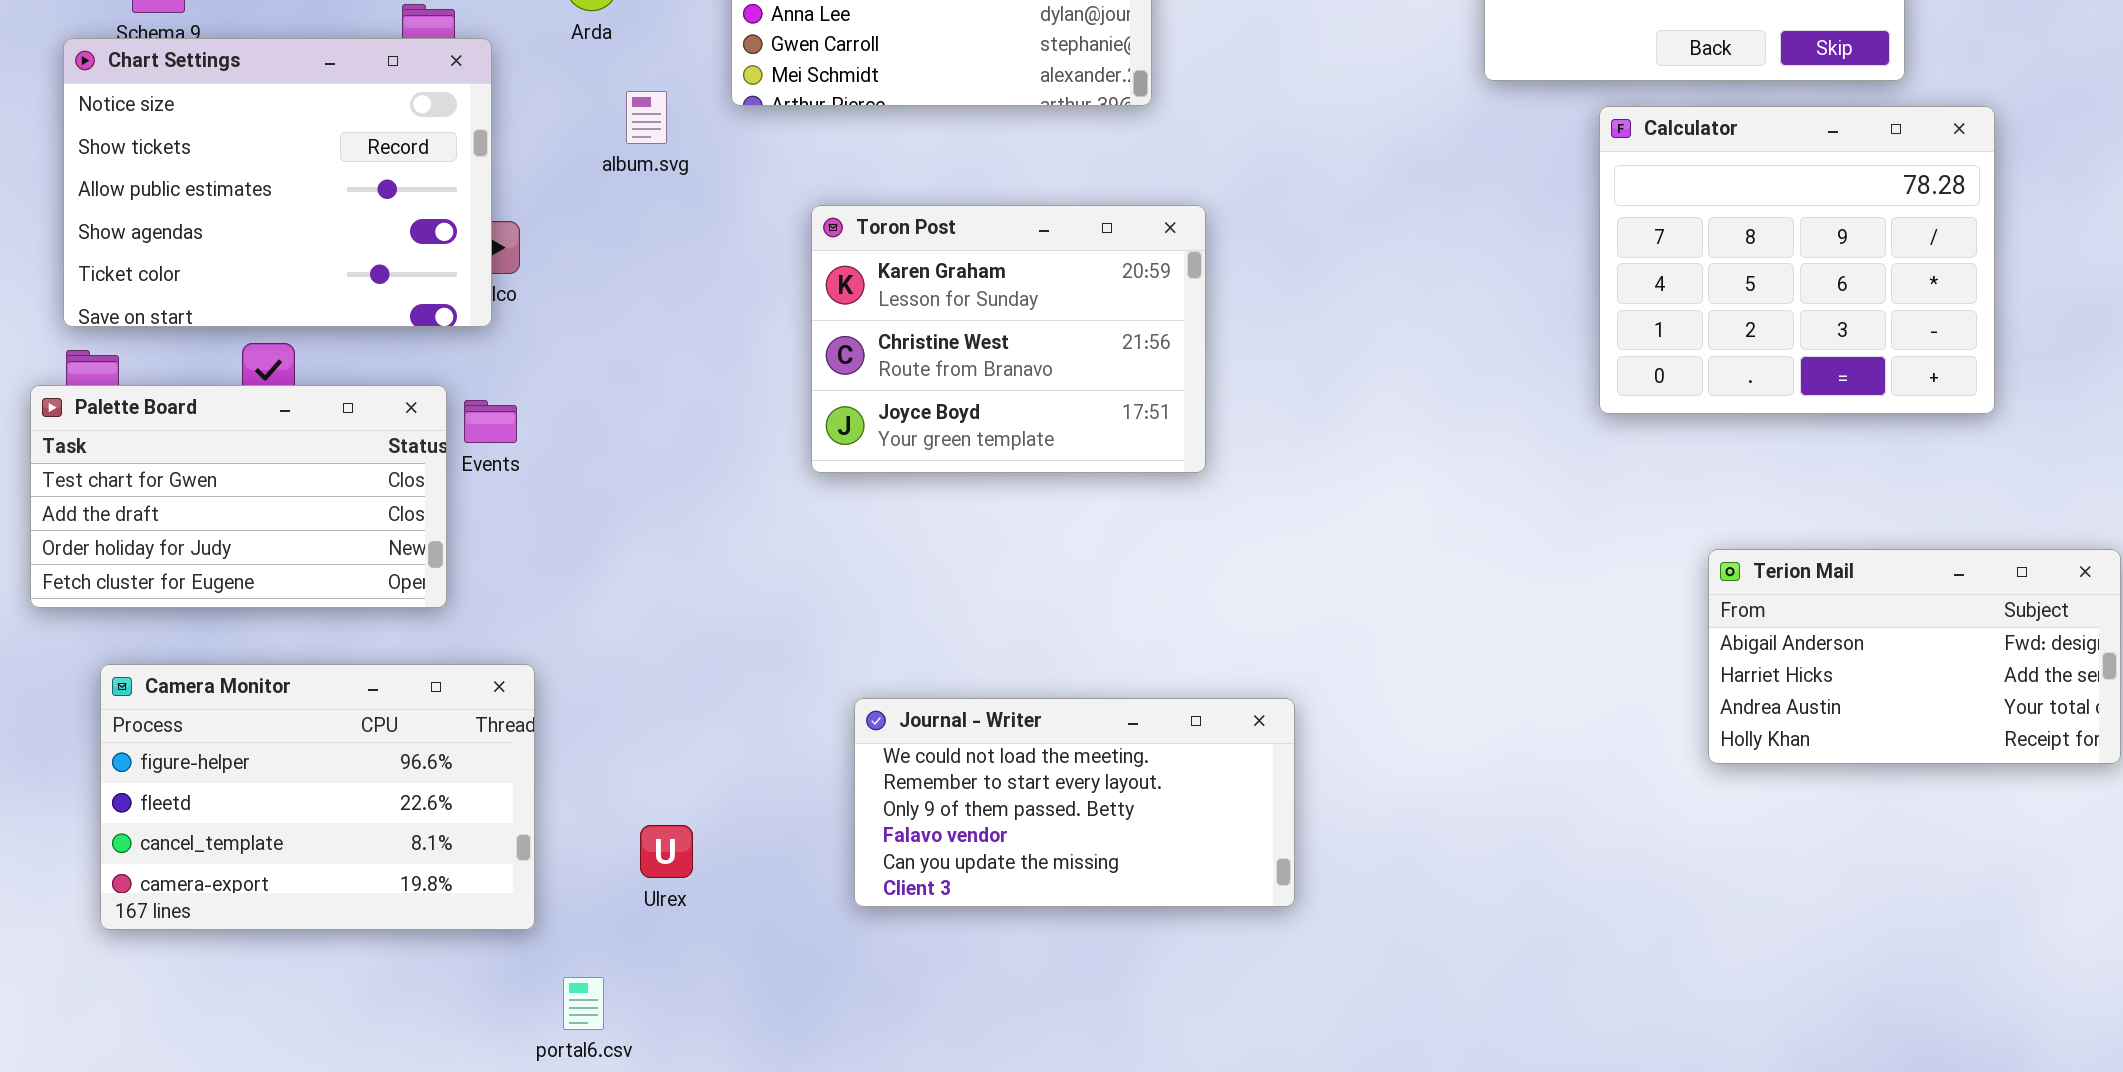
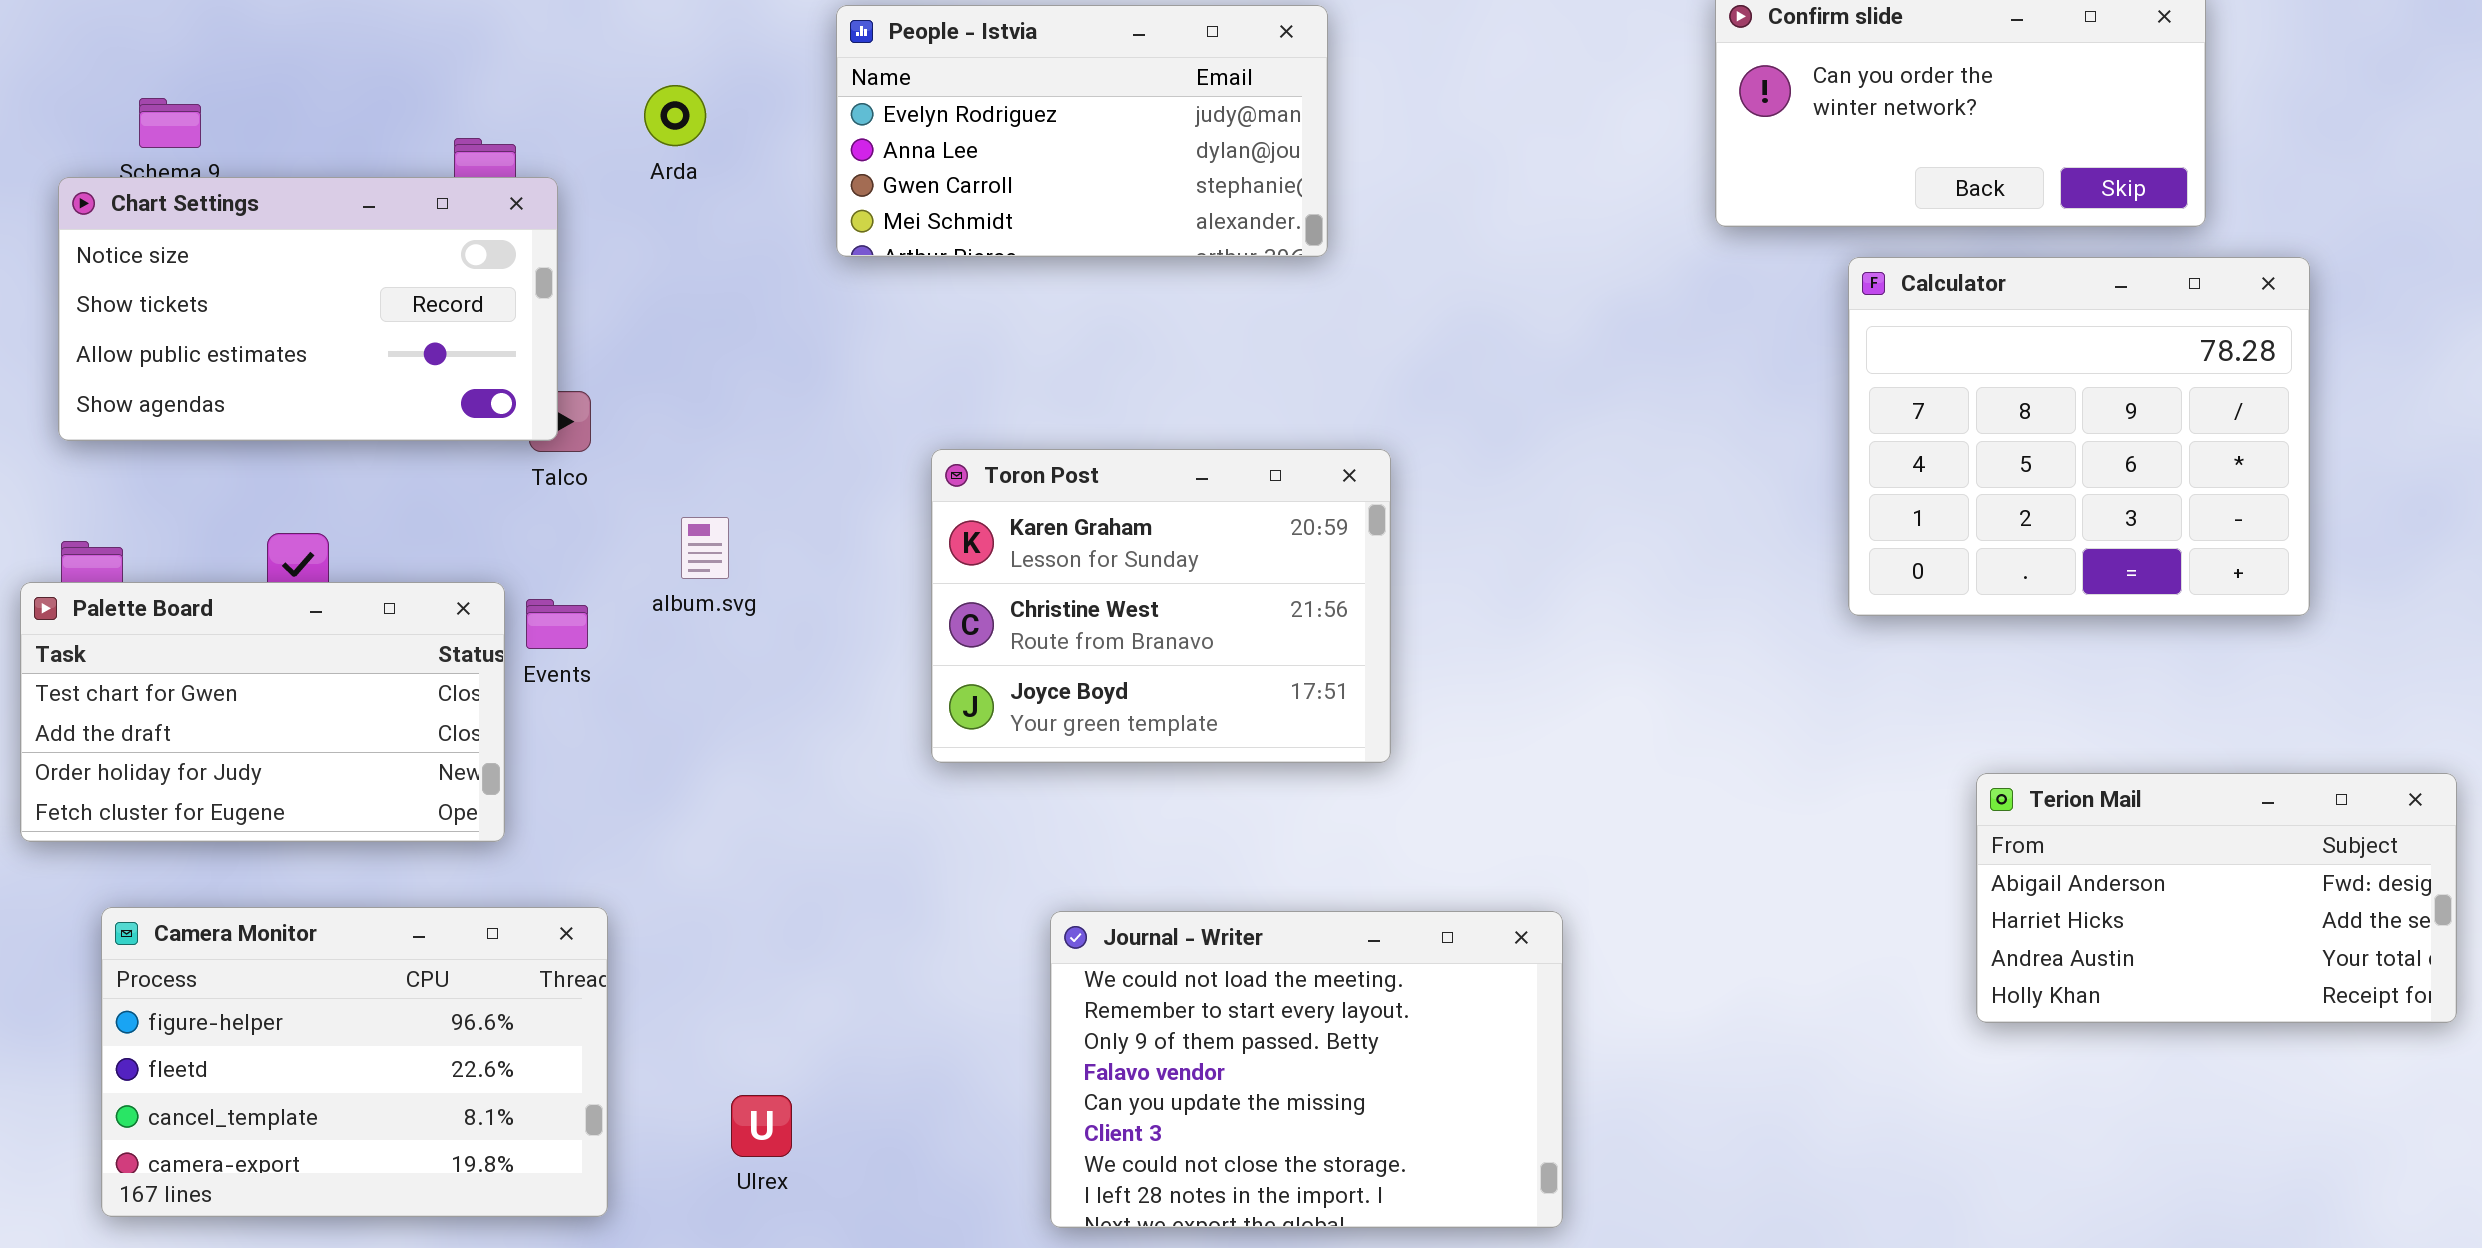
Chart Settings: [63,38,492,327] -> [58,177,558,441], resized
album.svg: [626,91,667,144] -> [681,517,729,579], moved
Toron Post: [811,205,1206,473] -> [931,449,1391,763], moved
Journal - Writer: [854,698,1295,907] -> [1050,911,1563,1228], moved, resized

